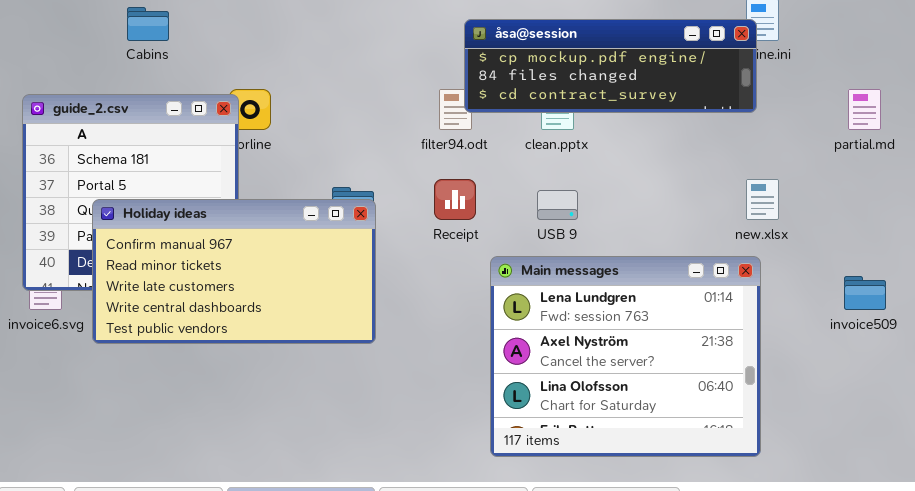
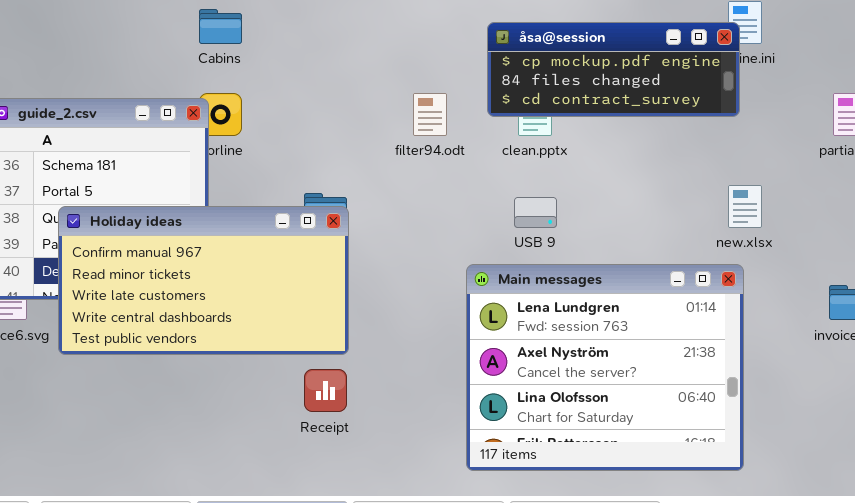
Cabins: [127,7,169,41] -> [199,9,242,44], moved
åsa@session: [464,19,757,113] -> [487,22,740,117], resized
Receipt: [434,179,476,220] -> [304,369,347,412], moved

